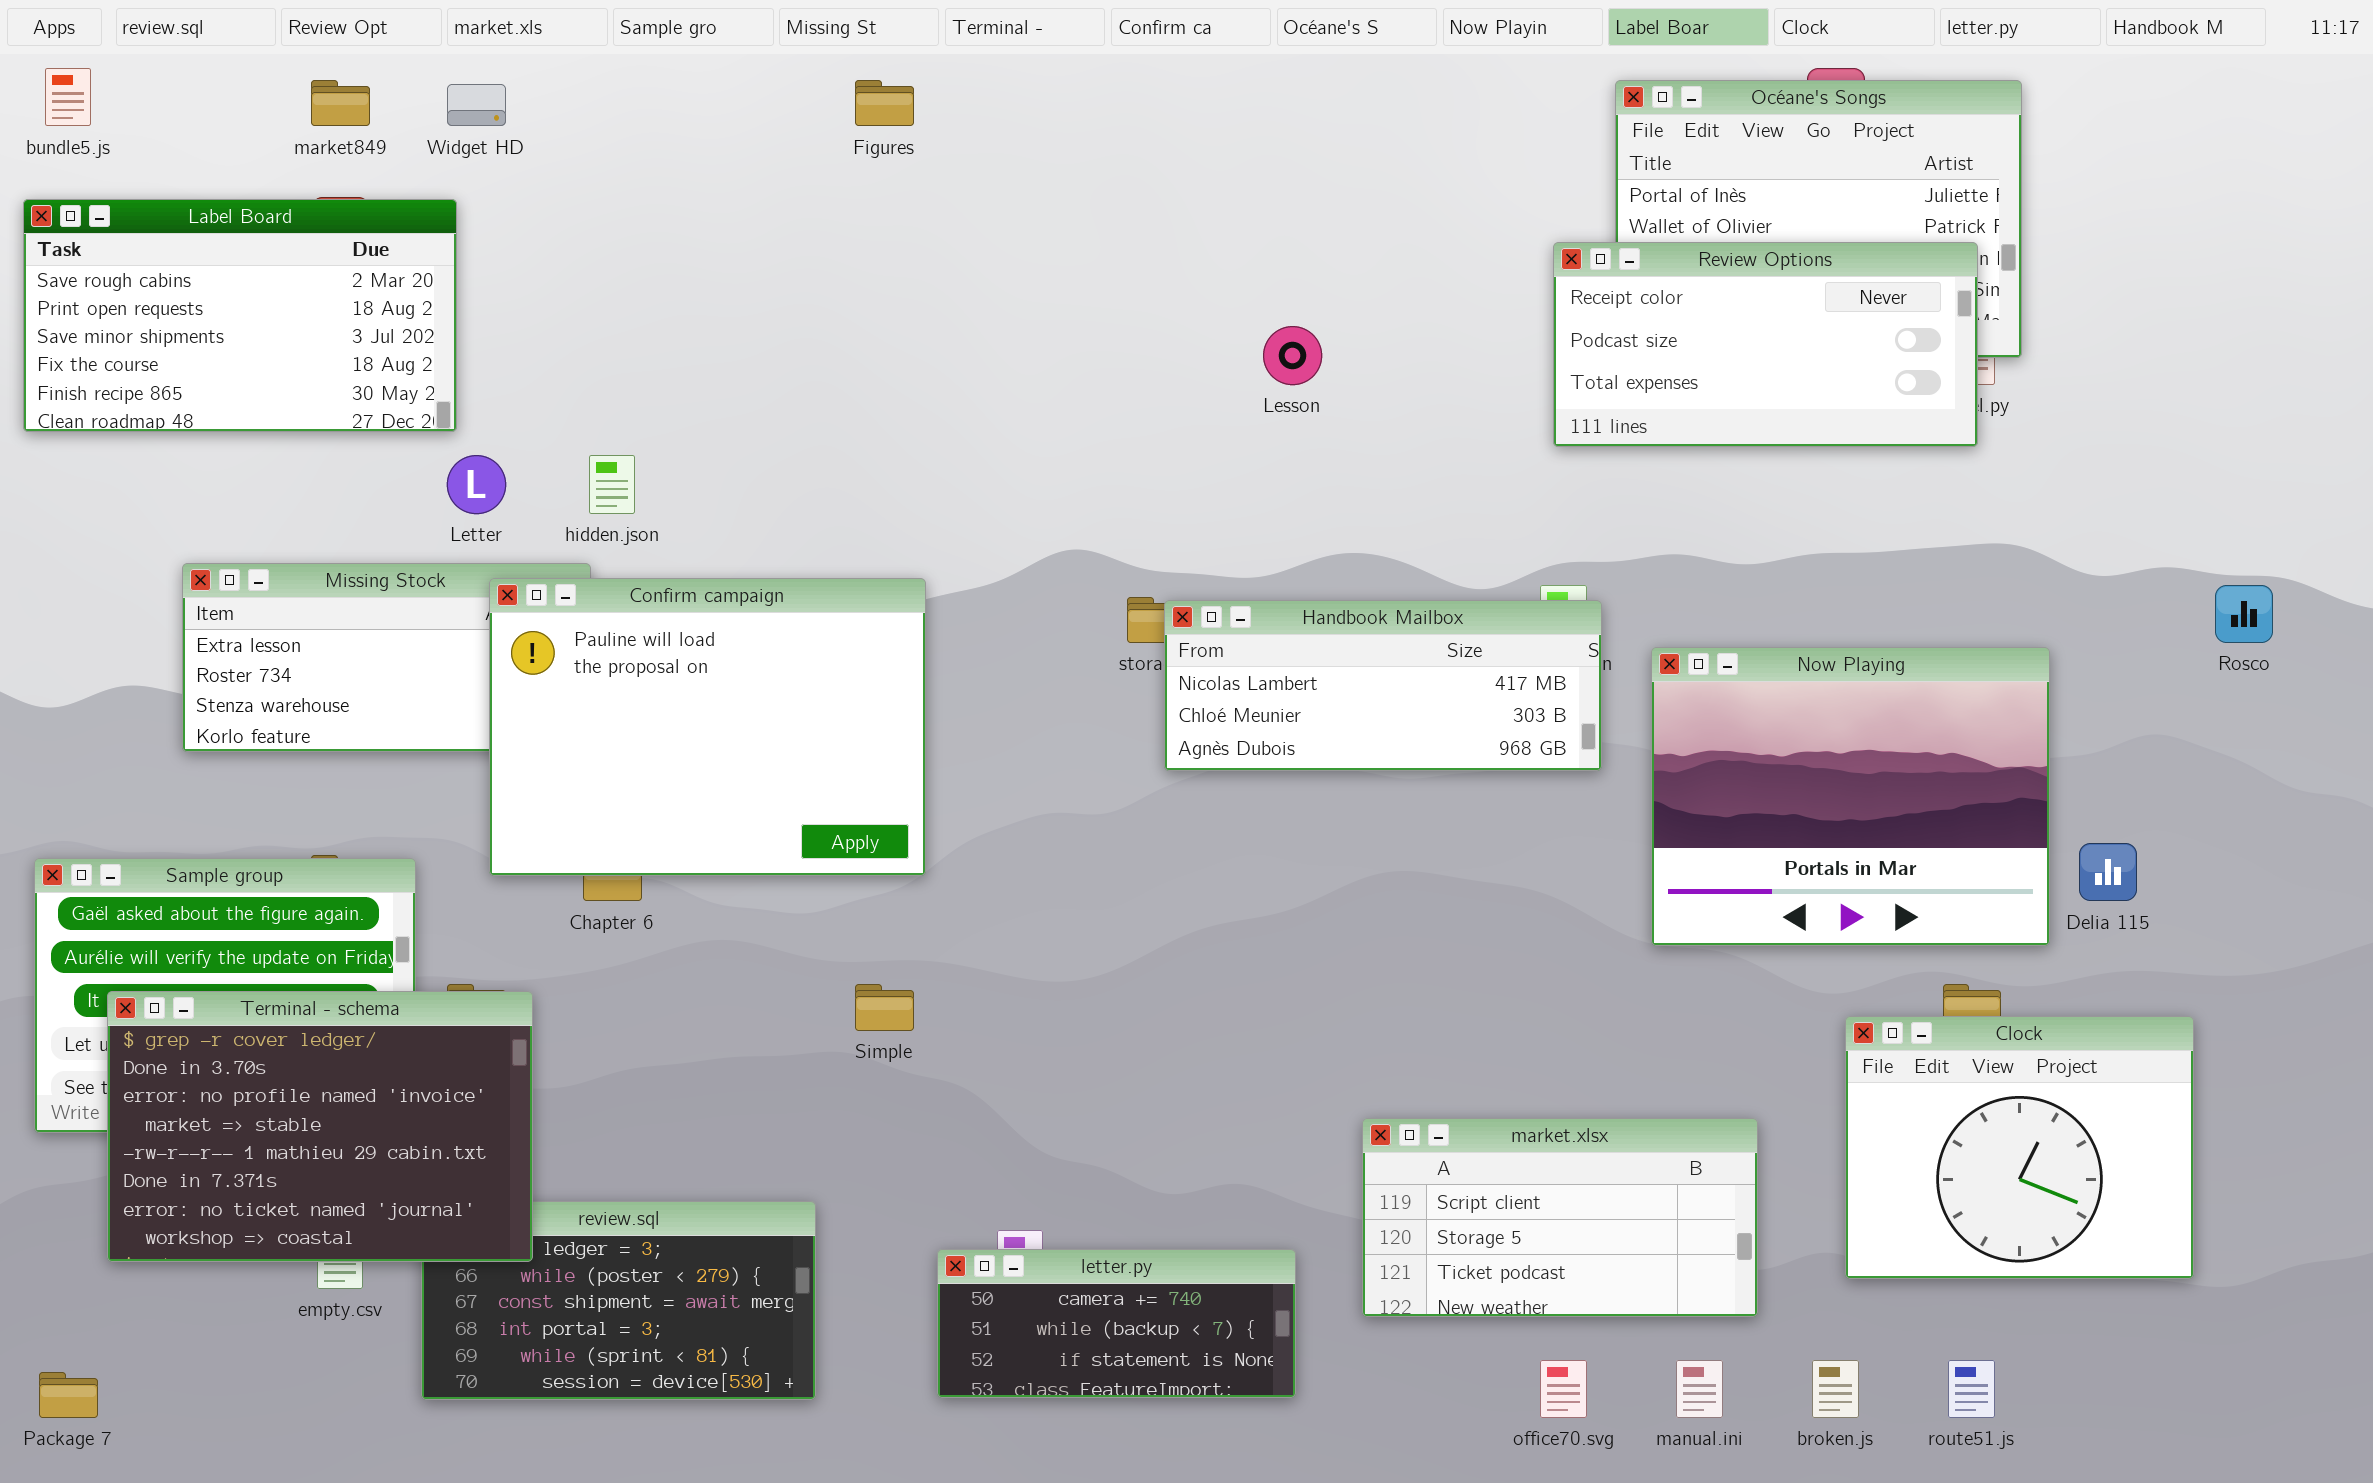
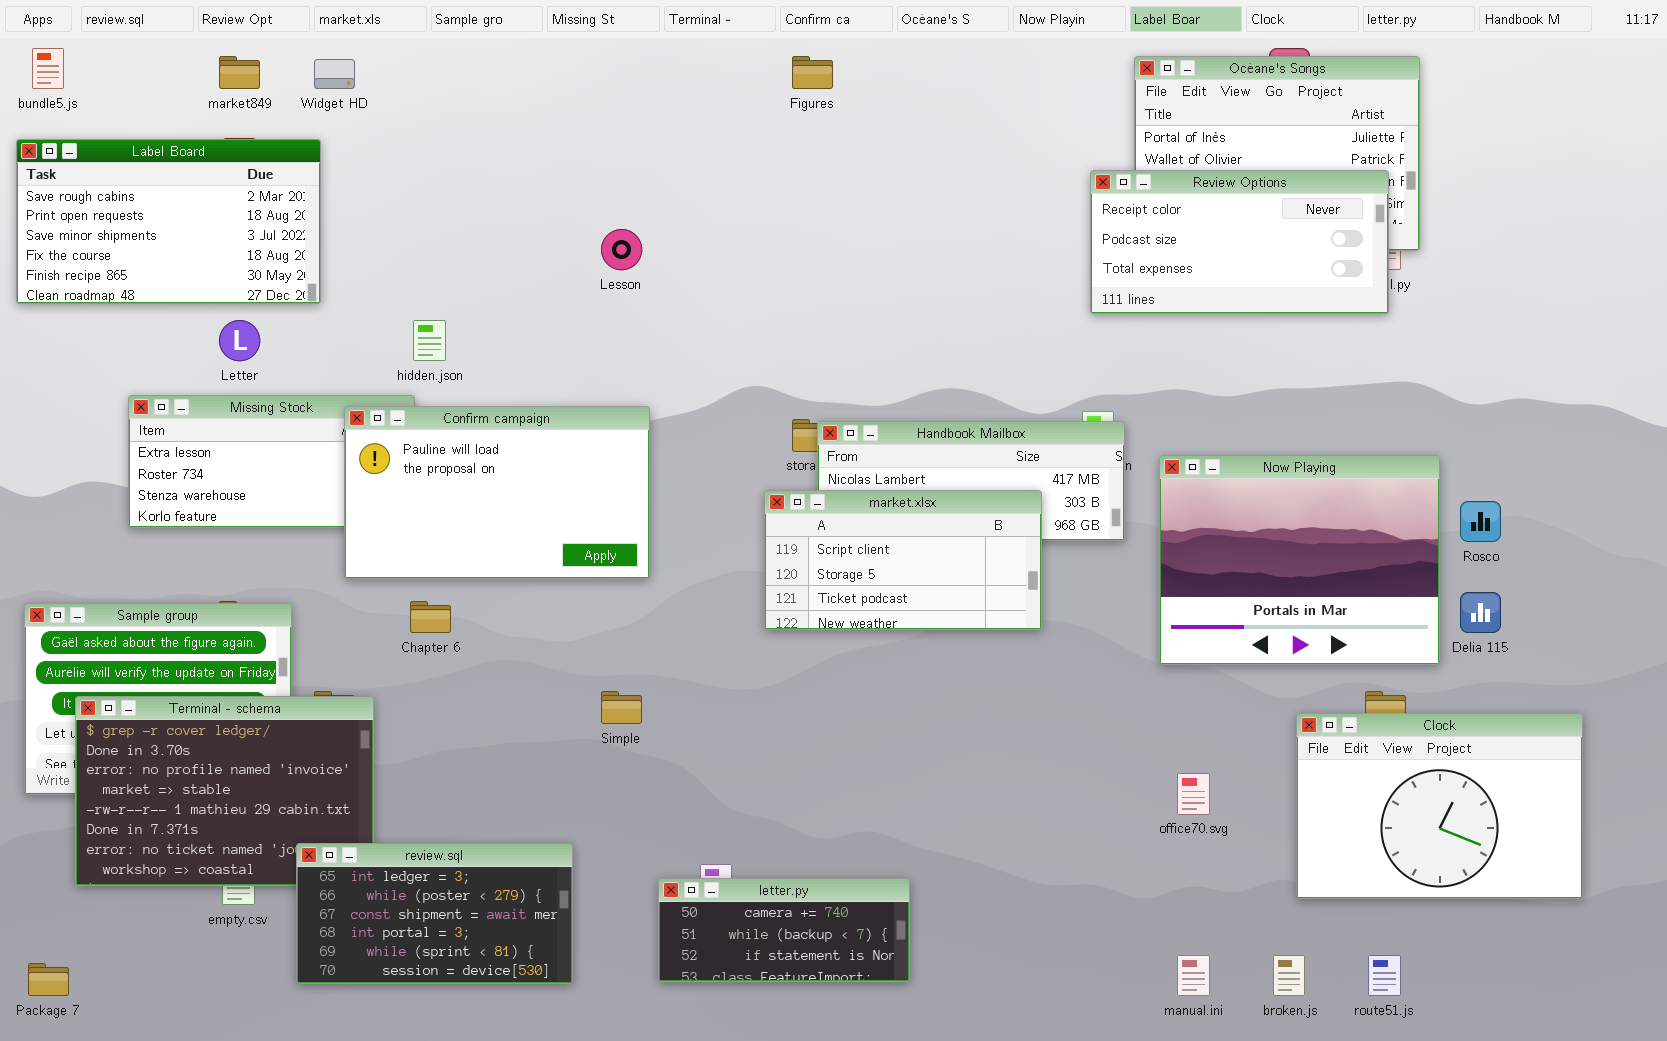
Figures: [855,80,914,126] -> [792,56,833,89], moved
Lesson: [1263,326,1322,385] -> [601,229,642,270], moved
Letter: [447,455,506,514] -> [219,320,260,361], moved
Confirm campaign: [489,578,926,876] -> [344,406,650,579], resized
Rosco: [2215,585,2273,643] -> [1460,501,1501,542], moved
Clock: [1845,1016,2194,1279] -> [1296,713,1583,899], resized
market.xlsx: [1362,1118,1758,1317] -> [764,490,1042,630], moved
review.sql: [421,1201,816,1400] -> [296,843,573,984], raised
office70.svg: [1540,1360,1587,1418] -> [1177,773,1210,815], moved

